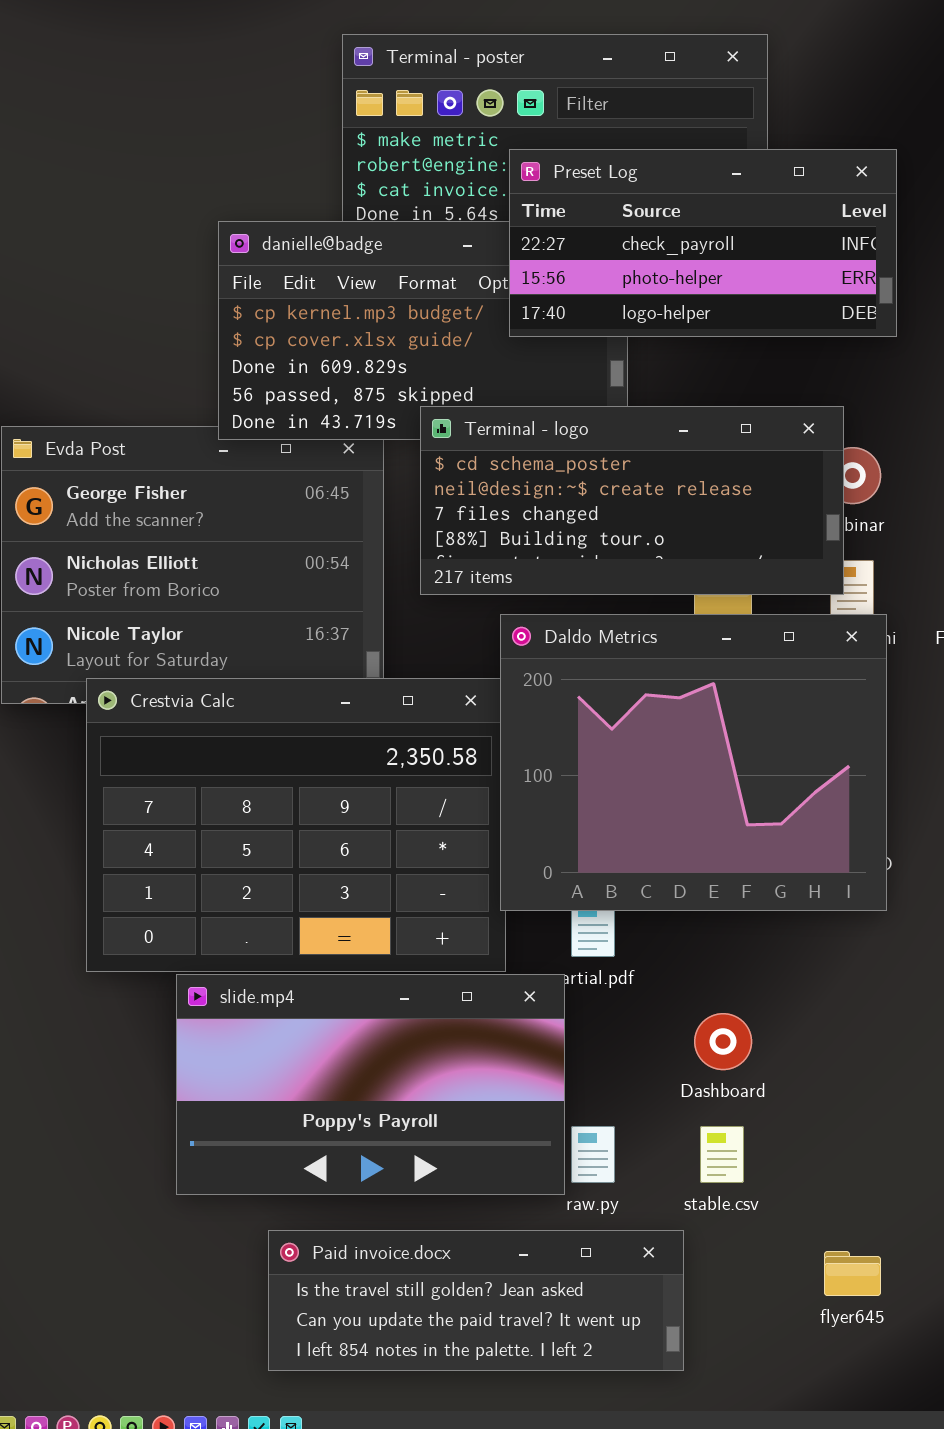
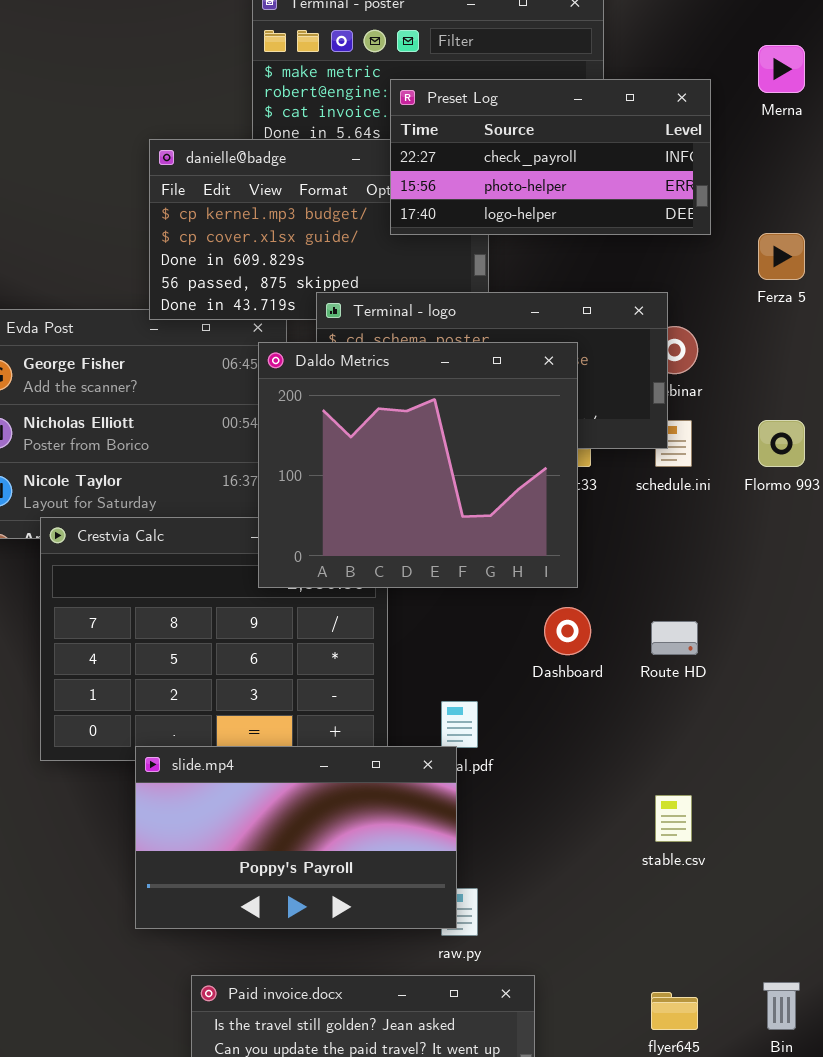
Daldo Metrics: [500,614,887,911] -> [258,342,578,588], moved
slide.mp4: [176,974,565,1195] -> [135,746,457,929], moved
Dashboard: [694,1013,752,1070] -> [544,607,591,655], moved
stable.csv: [700,1126,744,1183] -> [655,795,692,842], moved

